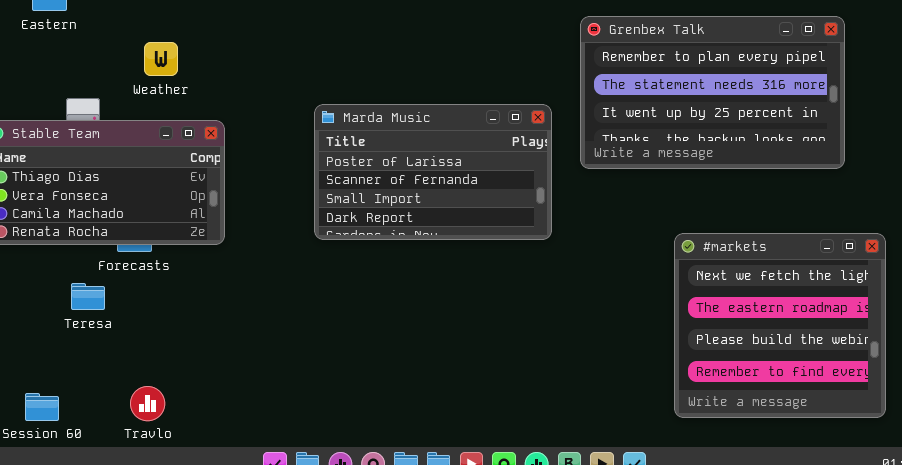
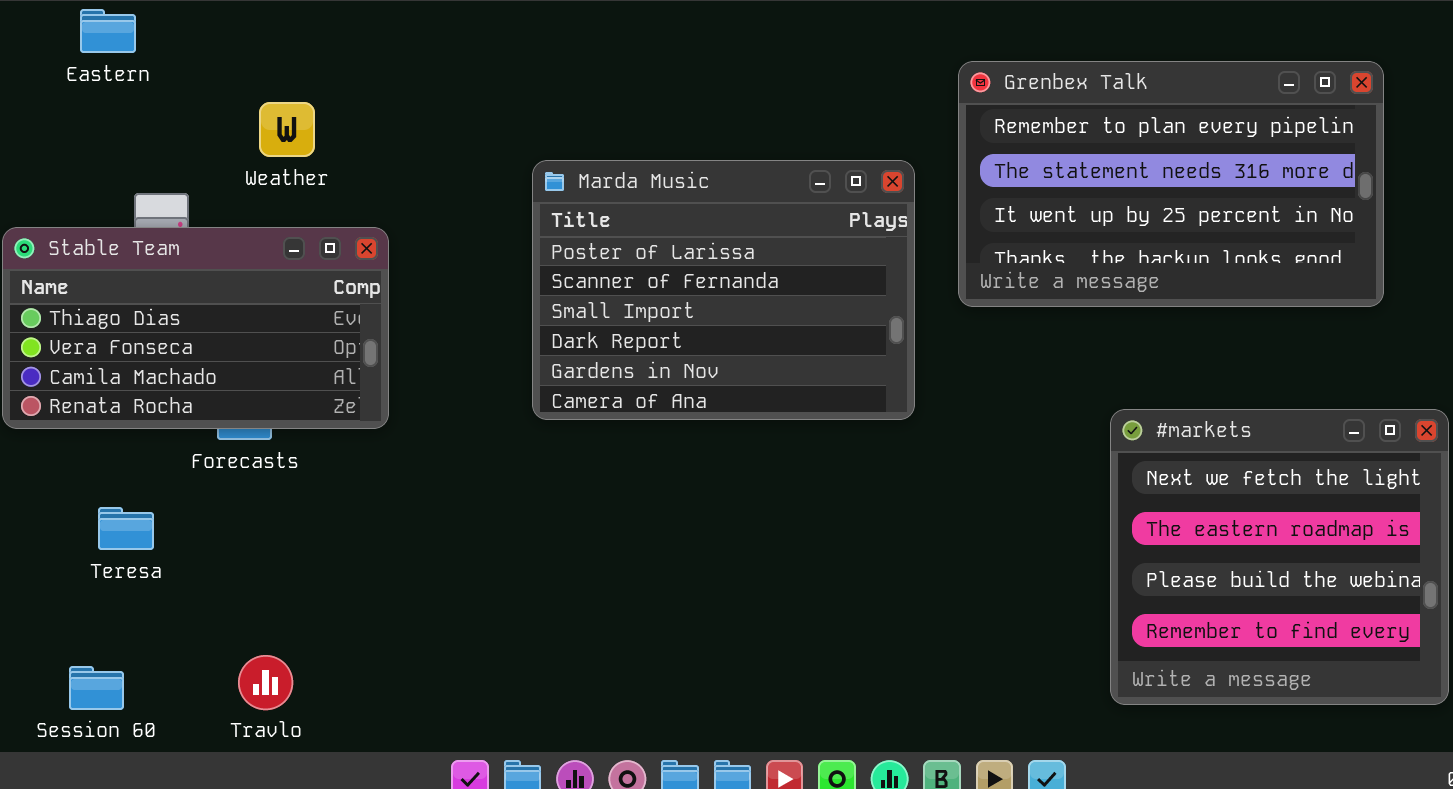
Marda Music: [314,104,552,240] -> [532,160,915,420], resized
Teresa: [71,283,105,310] -> [98,507,154,550], moved

